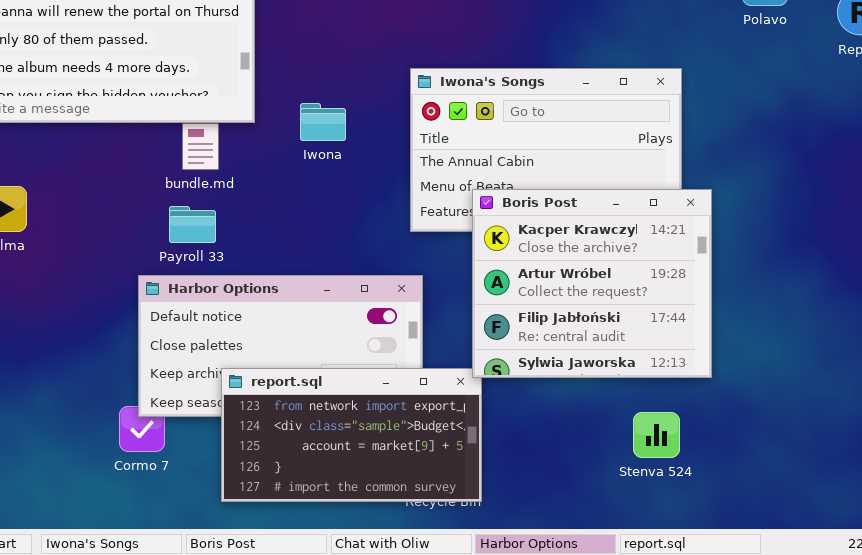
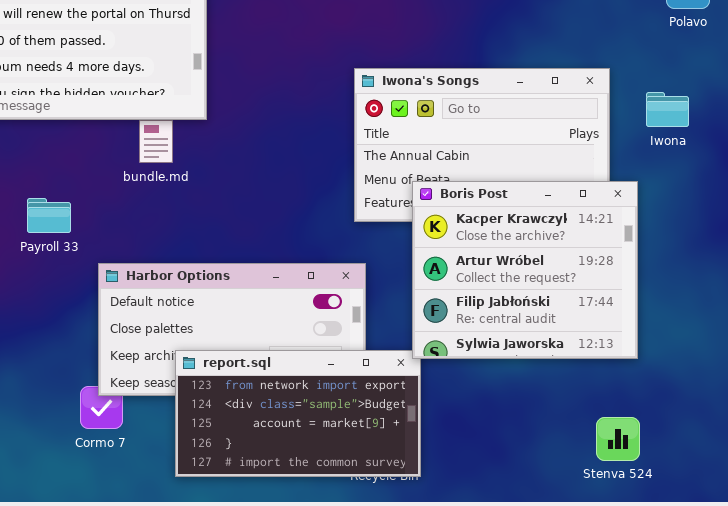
Iwona: [300,103,346,141] -> [646,92,689,127], moved
Payroll 33: [169,206,216,243] -> [27,198,71,233], moved
Stenva 524: [633,412,680,458] -> [596,417,640,461], moved

